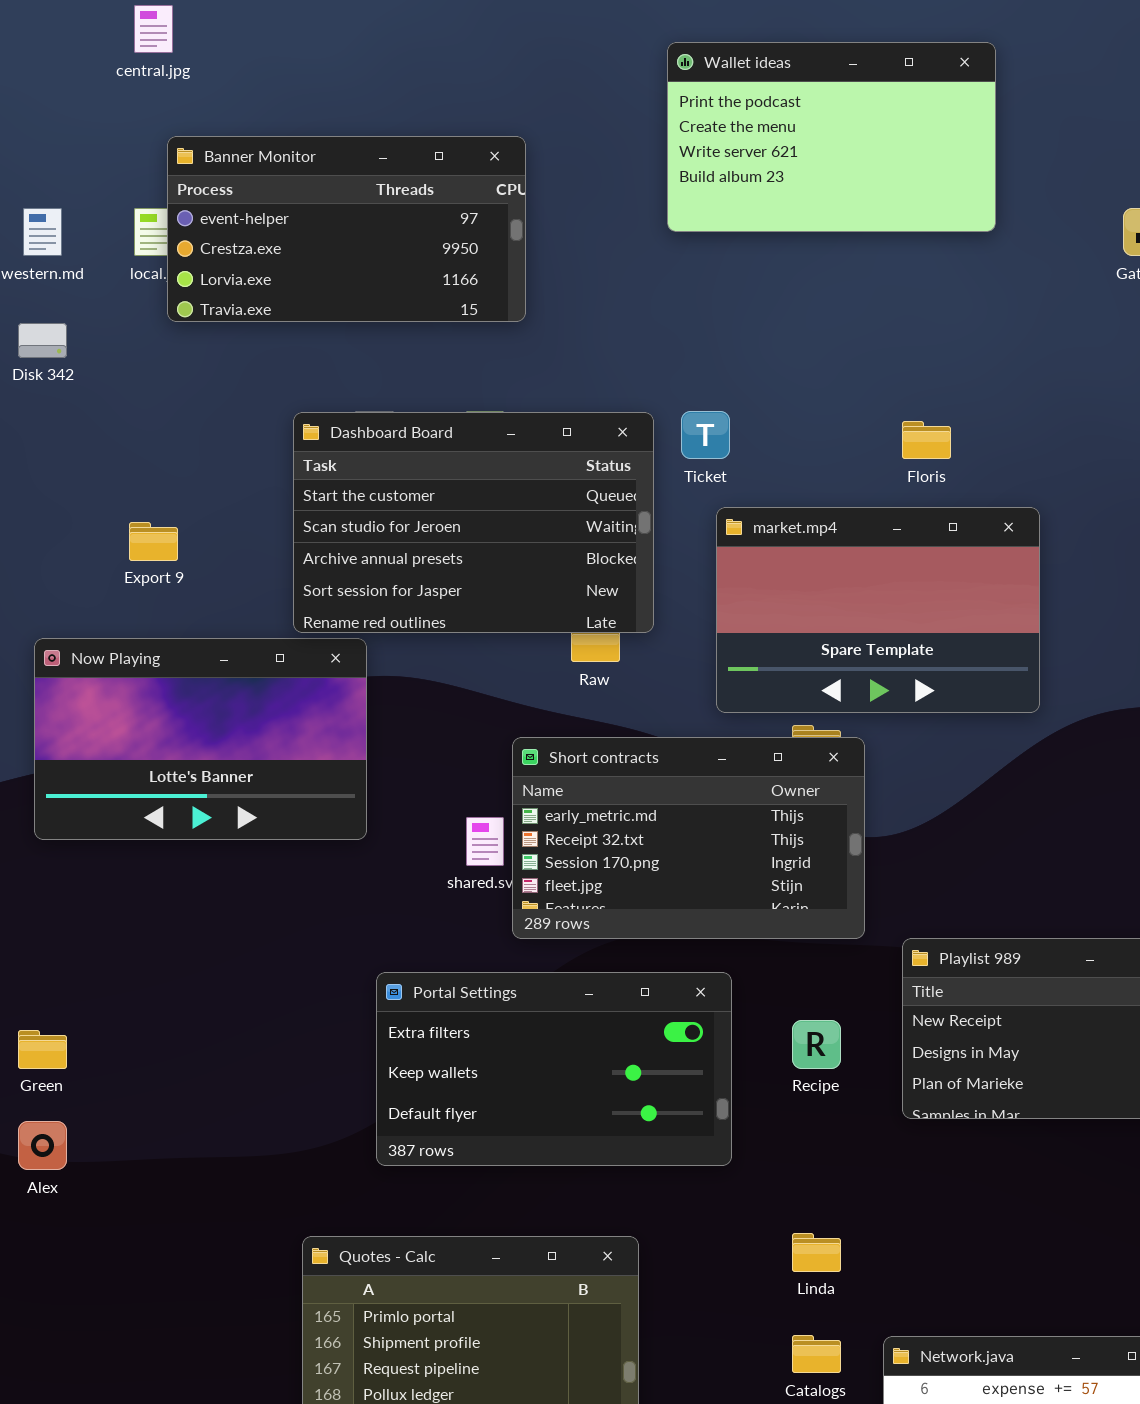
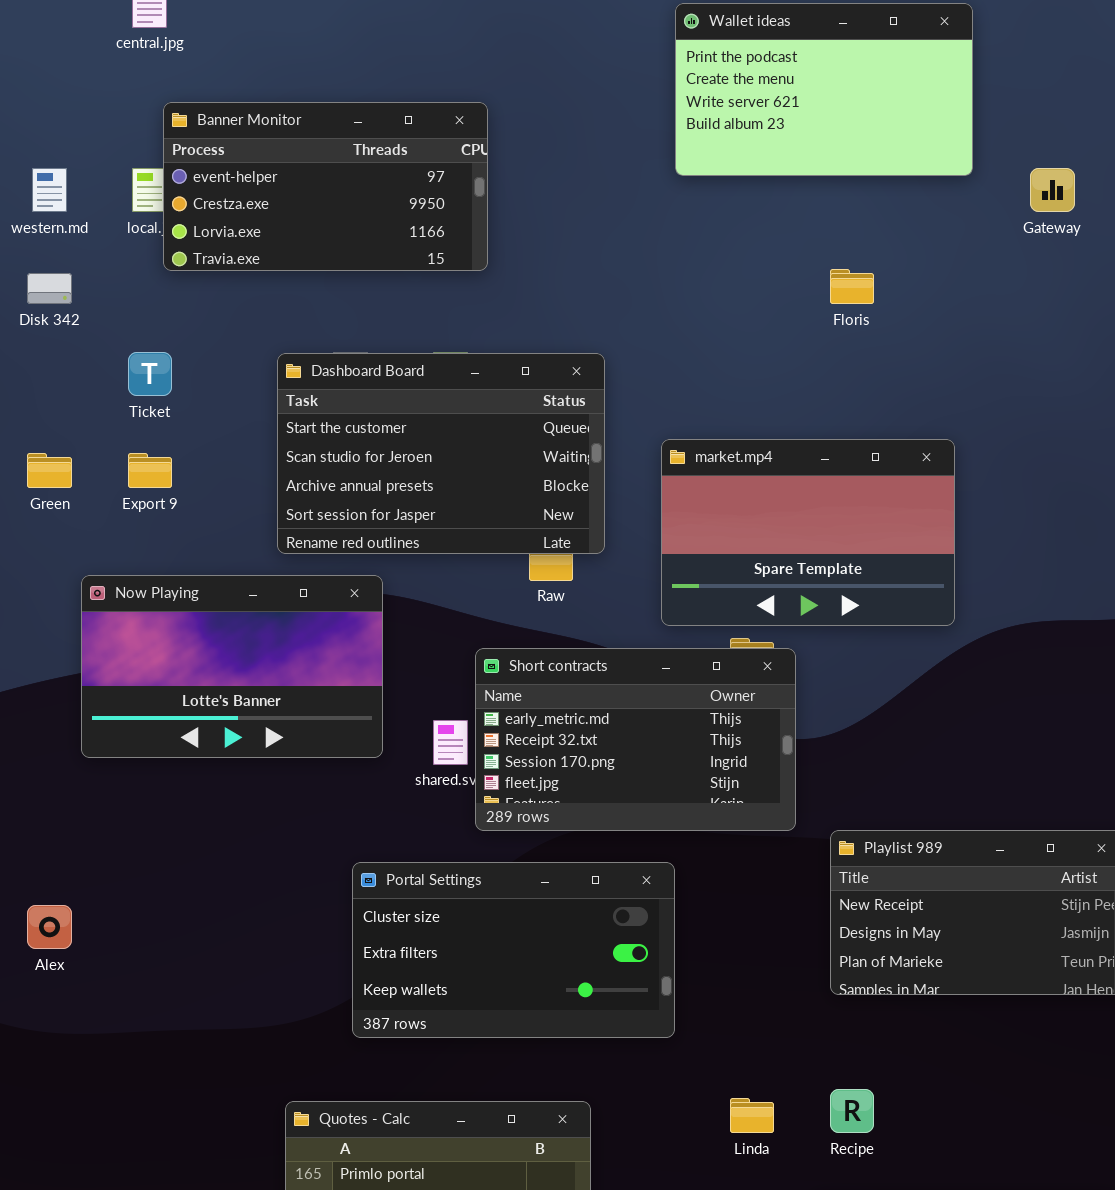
Wallet ideas: [667,42,996,232] -> [675,3,973,176], moved
Ticket: [681,411,730,459] -> [128,352,172,396], moved
Floris: [902,421,951,459] -> [830,269,874,304], moved
Now Playing: [34,638,367,840] -> [81,575,383,758], moved
Portal Settings: [376,972,732,1166] -> [352,862,675,1038], scrolled up 1 row
Recipe: [792,1020,841,1069] -> [830,1089,874,1133], moved
Green: [18,1030,67,1069] -> [27,453,72,488], moved
Alex: [18,1121,67,1170] -> [27,905,72,949], moved

